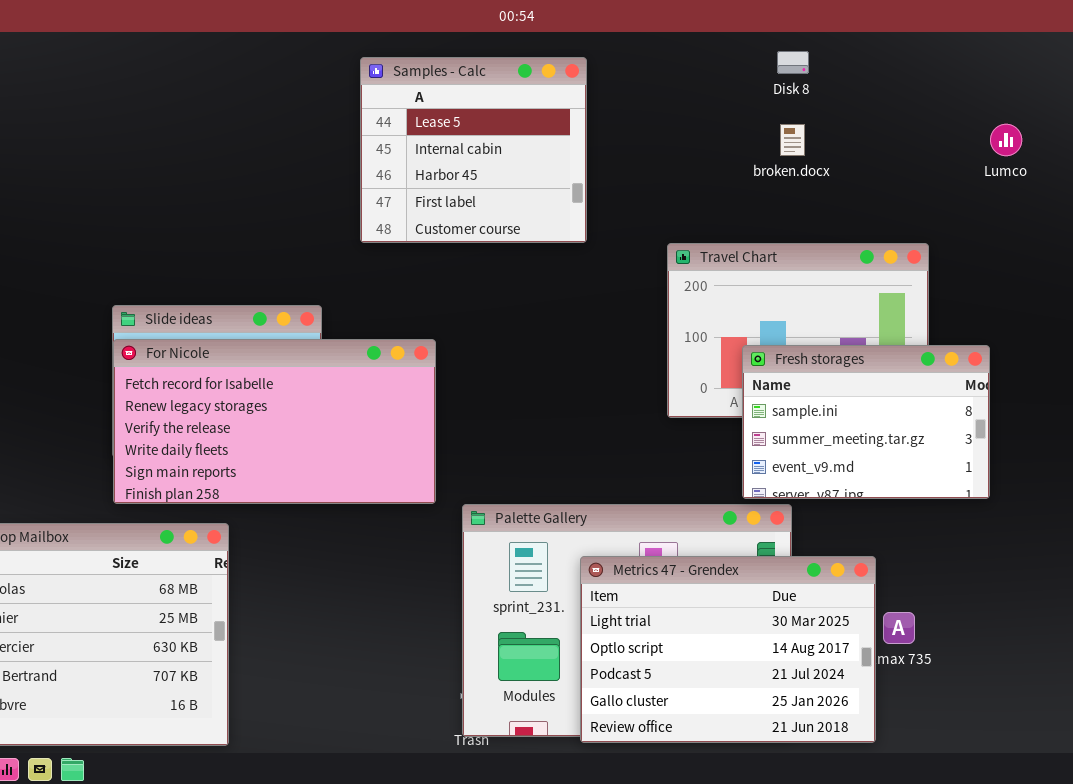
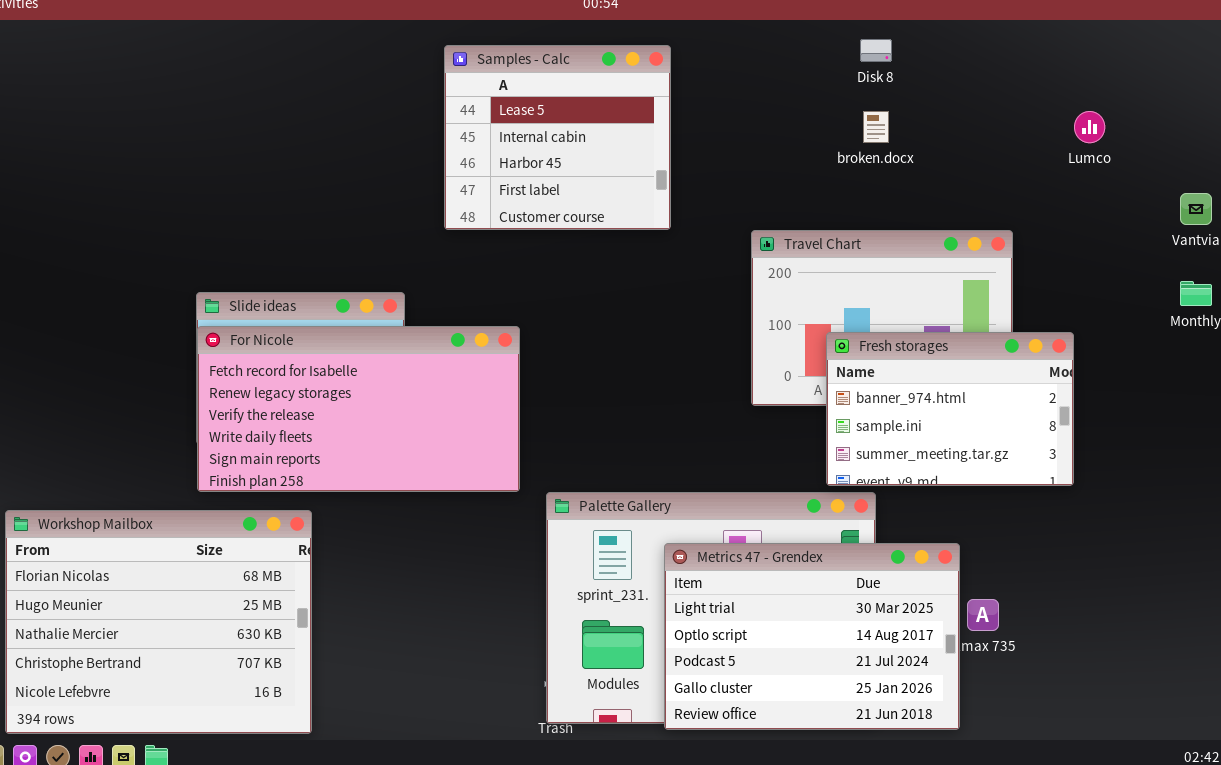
Fresh storages: [742,345,990,499] -> [826,332,1074,486], scrolled up 1 row

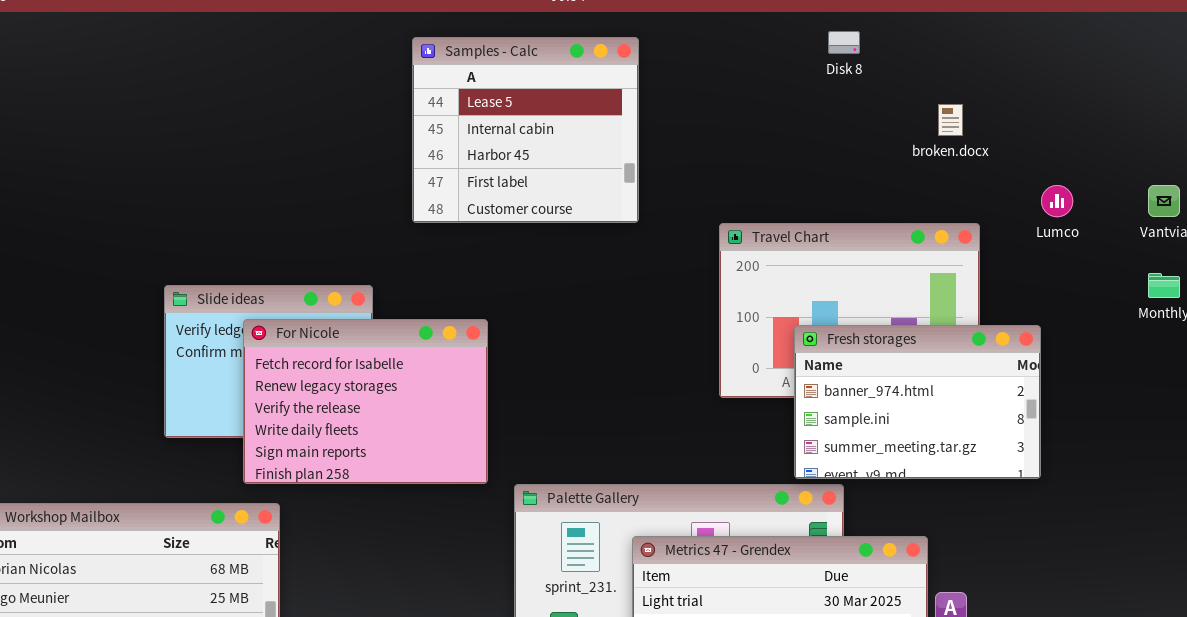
broken.docx: [863,111,889,143] -> [938,104,963,136], moved
Lumco: [1074,111,1105,143] -> [1041,185,1073,217], moved
For Nicole: [197,326,520,492] -> [243,319,488,484], resized

